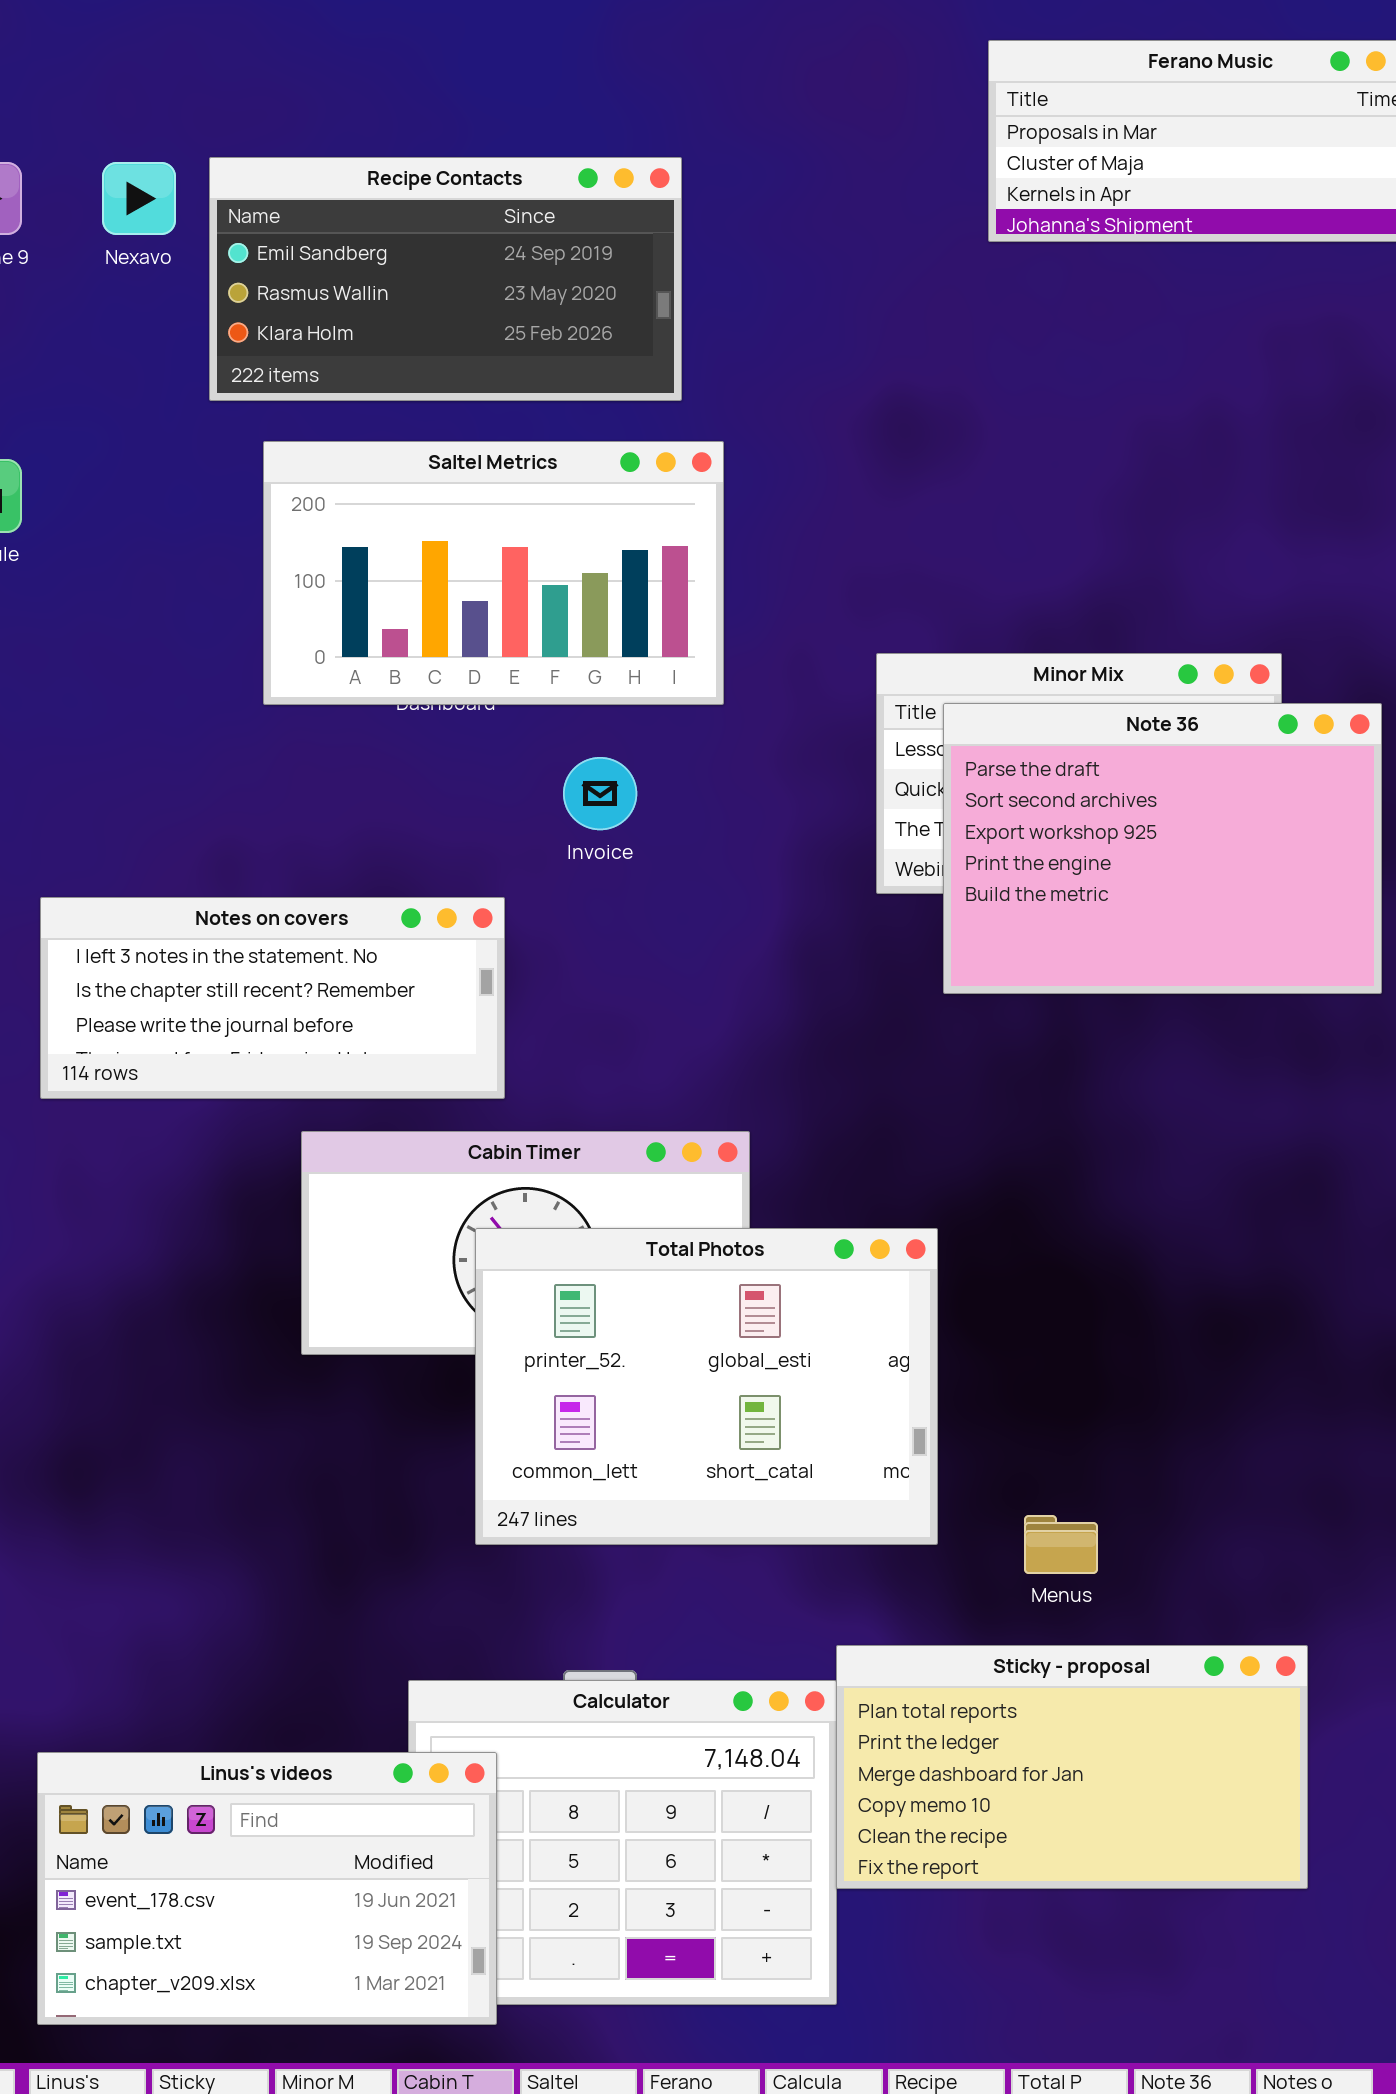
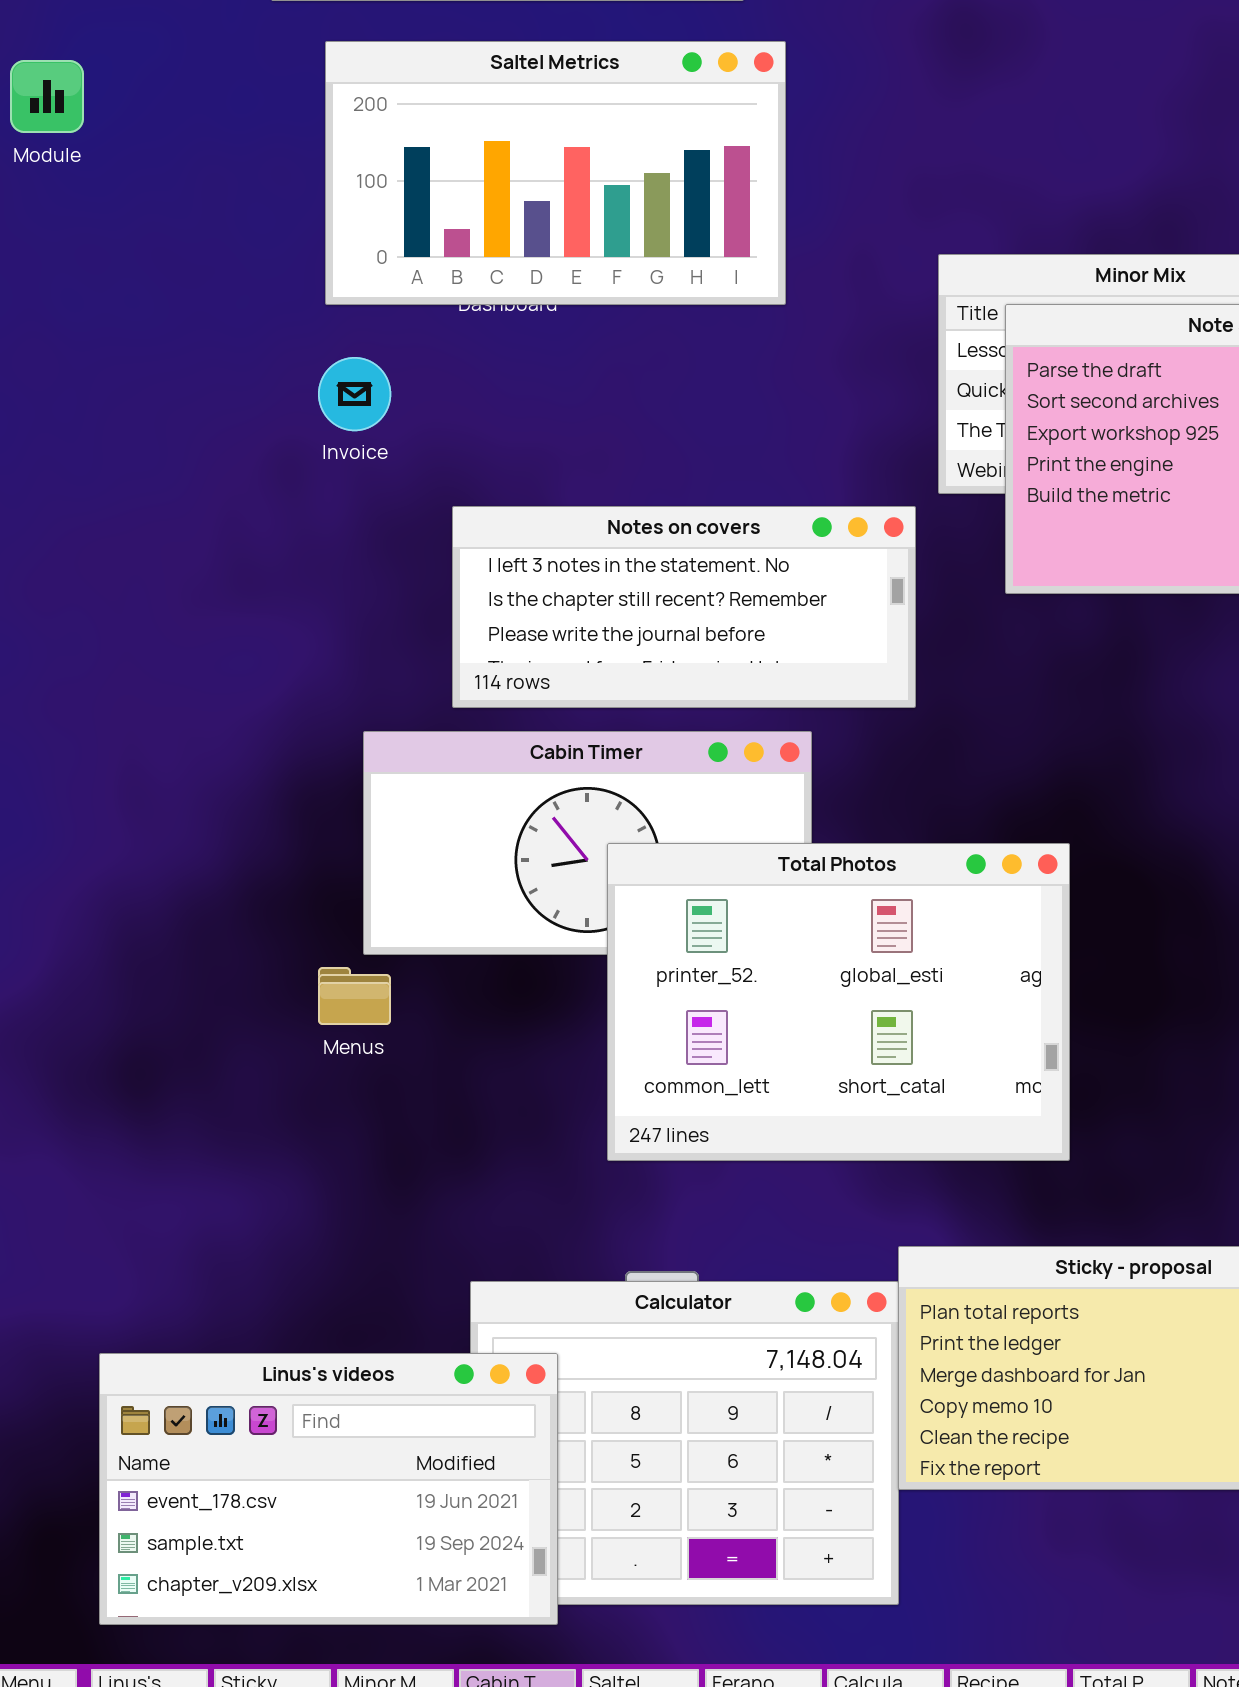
Invoice: [563,757,637,830] -> [318,357,391,431], moved
Notes on covers: [40,897,505,1099] -> [452,506,916,708], moved
Total Photos: [475,1228,938,1545] -> [607,843,1070,1161], moved
Menus: [1024,1515,1098,1574] -> [318,967,391,1025], moved

